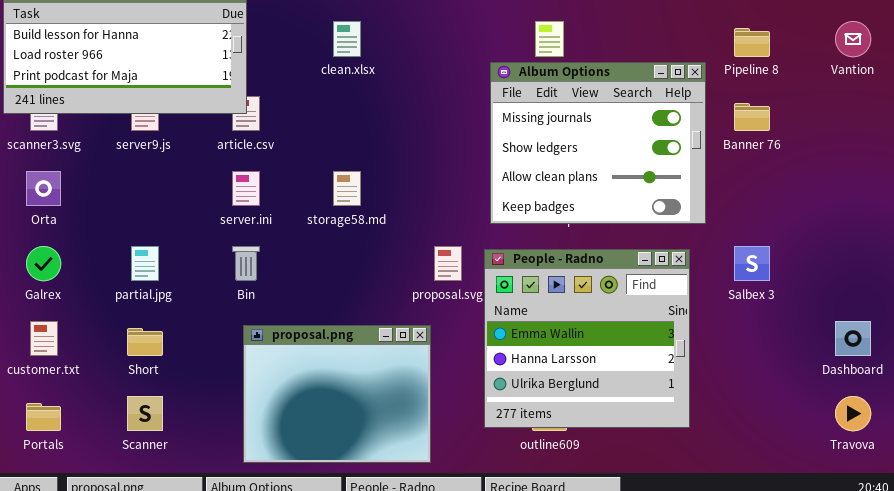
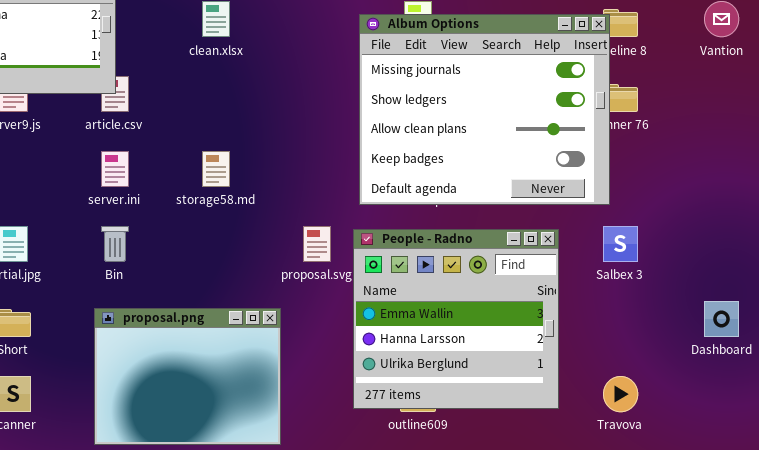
Album Options: [490,62,706,224] -> [359,14,610,205], resized
proposal.png: [243,325,431,463] -> [94,308,281,445], moved
Travova: [835,396,871,431] -> [603,376,638,412], moved

